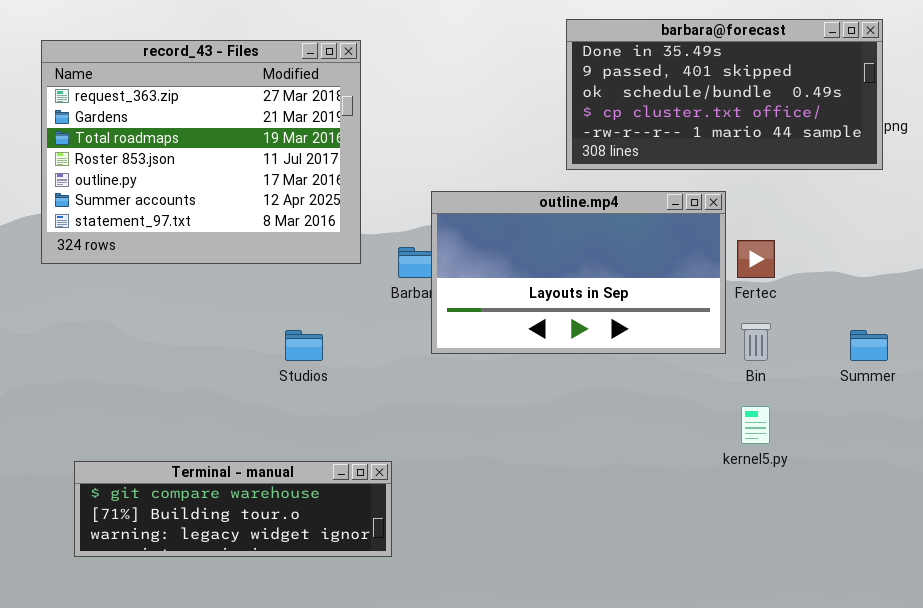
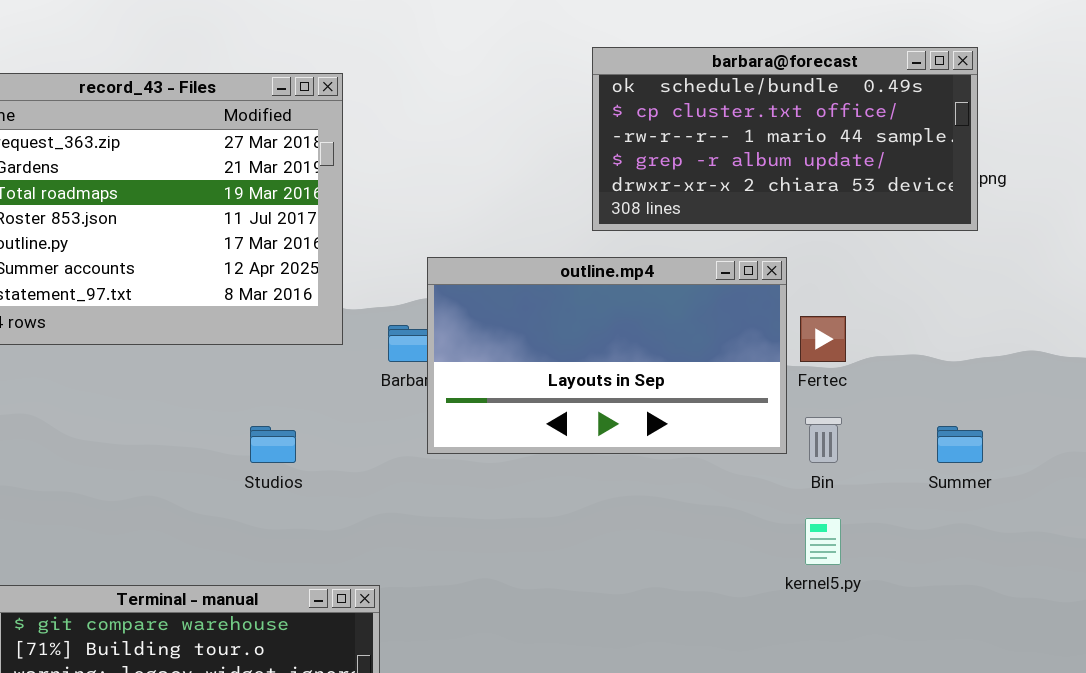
barbara@forecast: [566,19,883,170] -> [592,47,978,231], scrolled down 2 rows

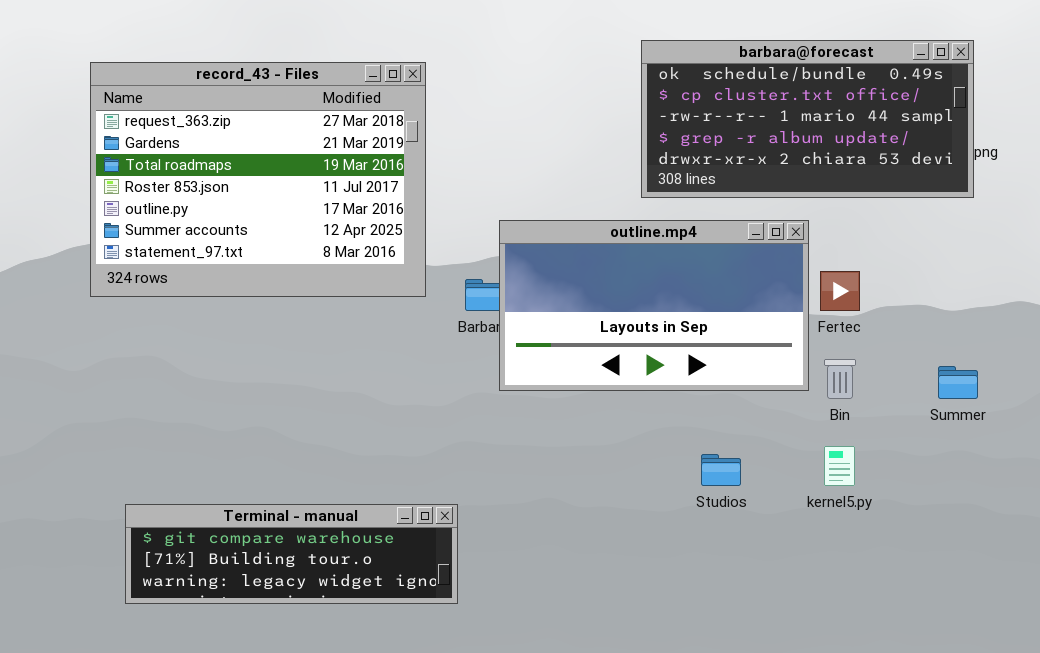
Studios: [250,426,296,463] -> [701,454,741,486], moved

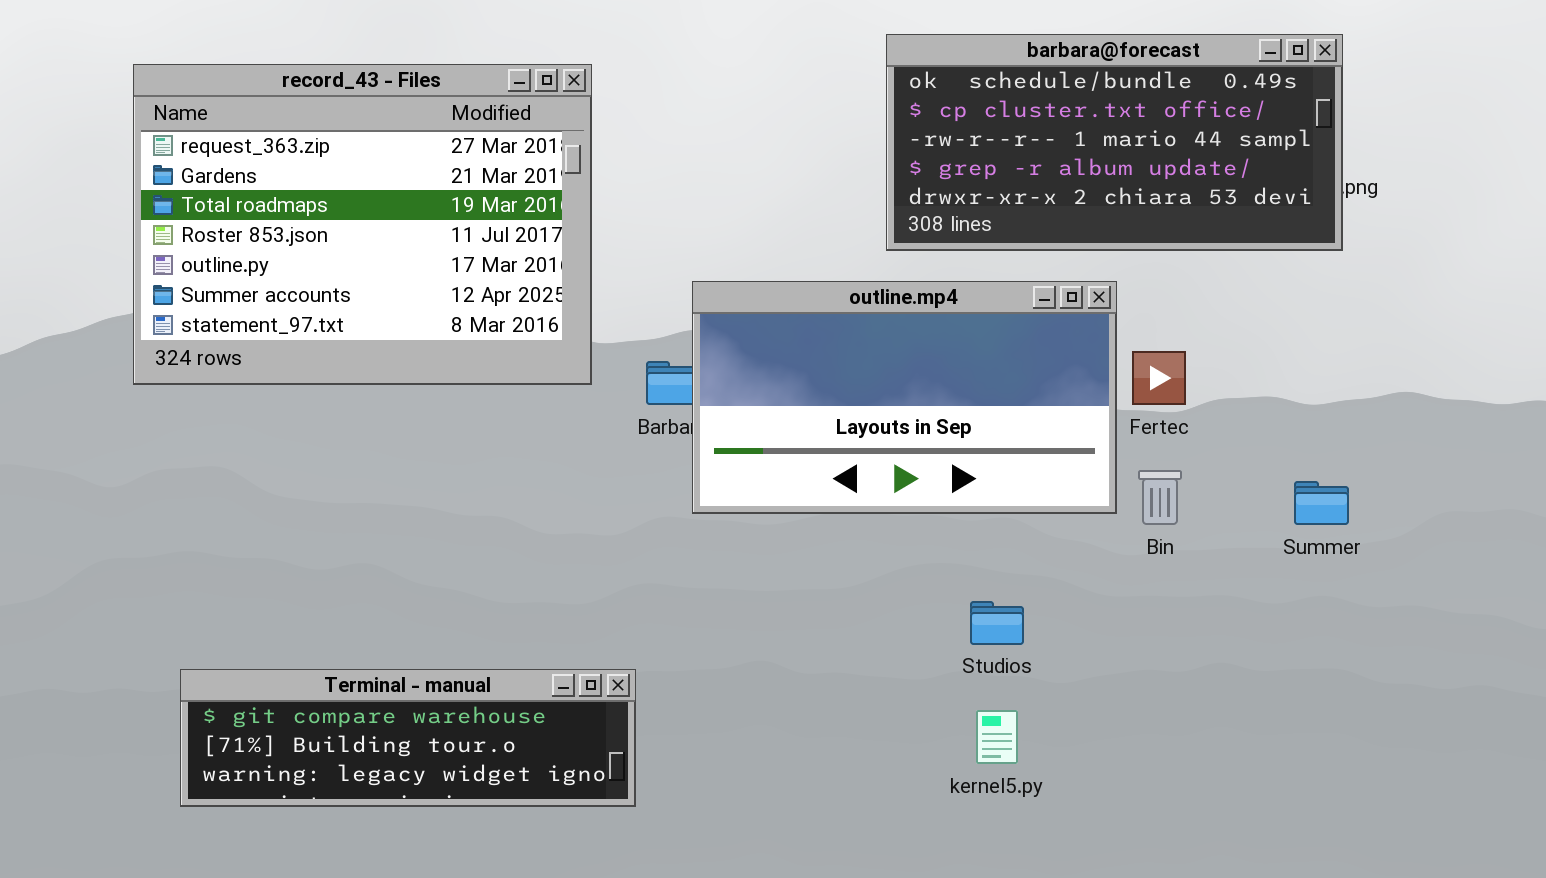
kernel5.py: [824,446,855,486] -> [976,710,1018,764], moved

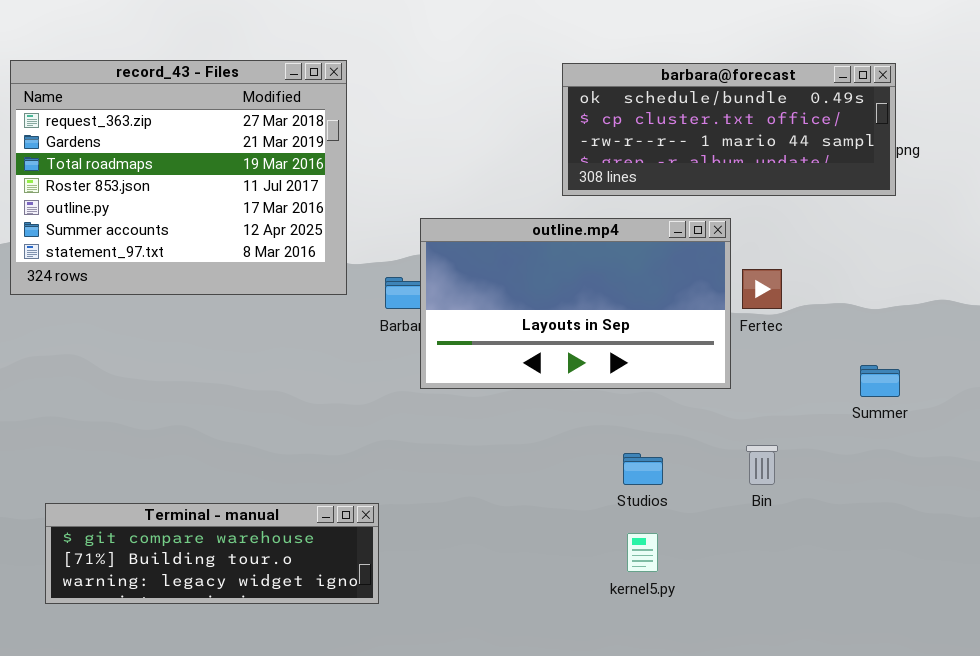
barbara@forecast: [886,34,1343,251] -> [562,63,896,196], resized
Bin: [1138,470,1182,525] -> [746,445,778,485], moved

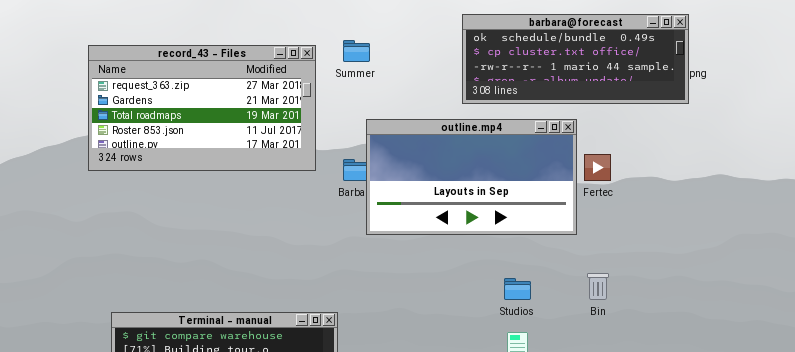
record_43 - Files: [10,60,347,295] -> [88,45,316,171], resized
Summer: [860,365,900,397] -> [343,40,370,62], moved

